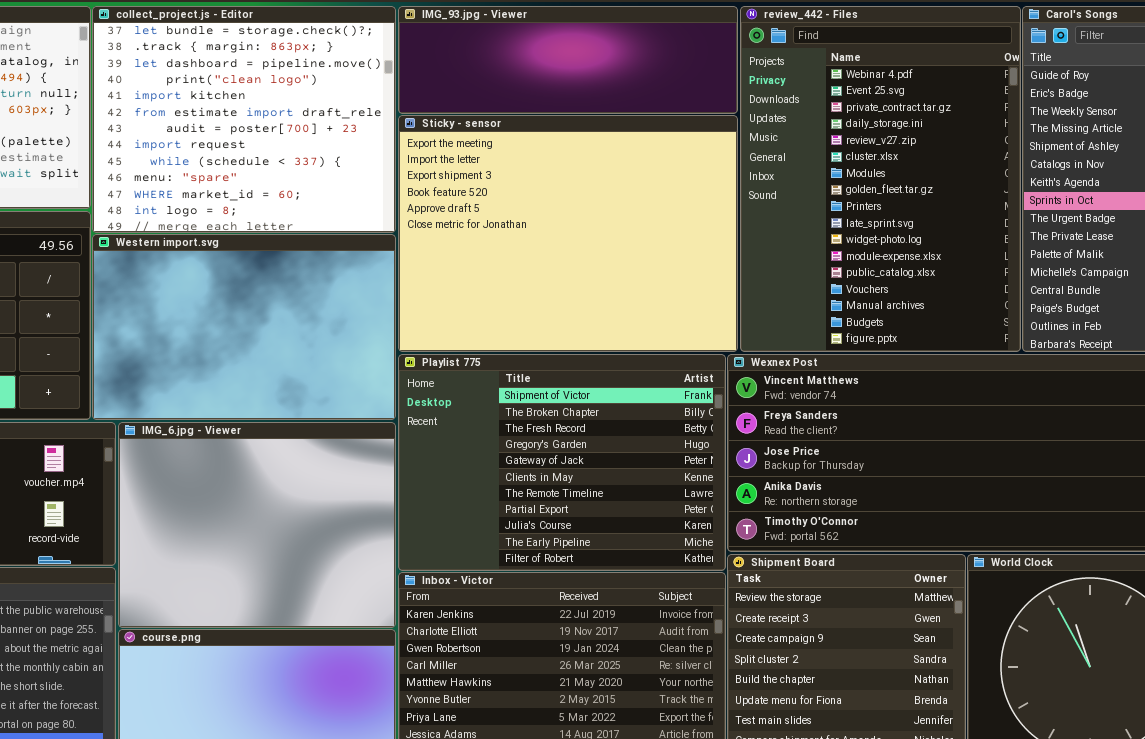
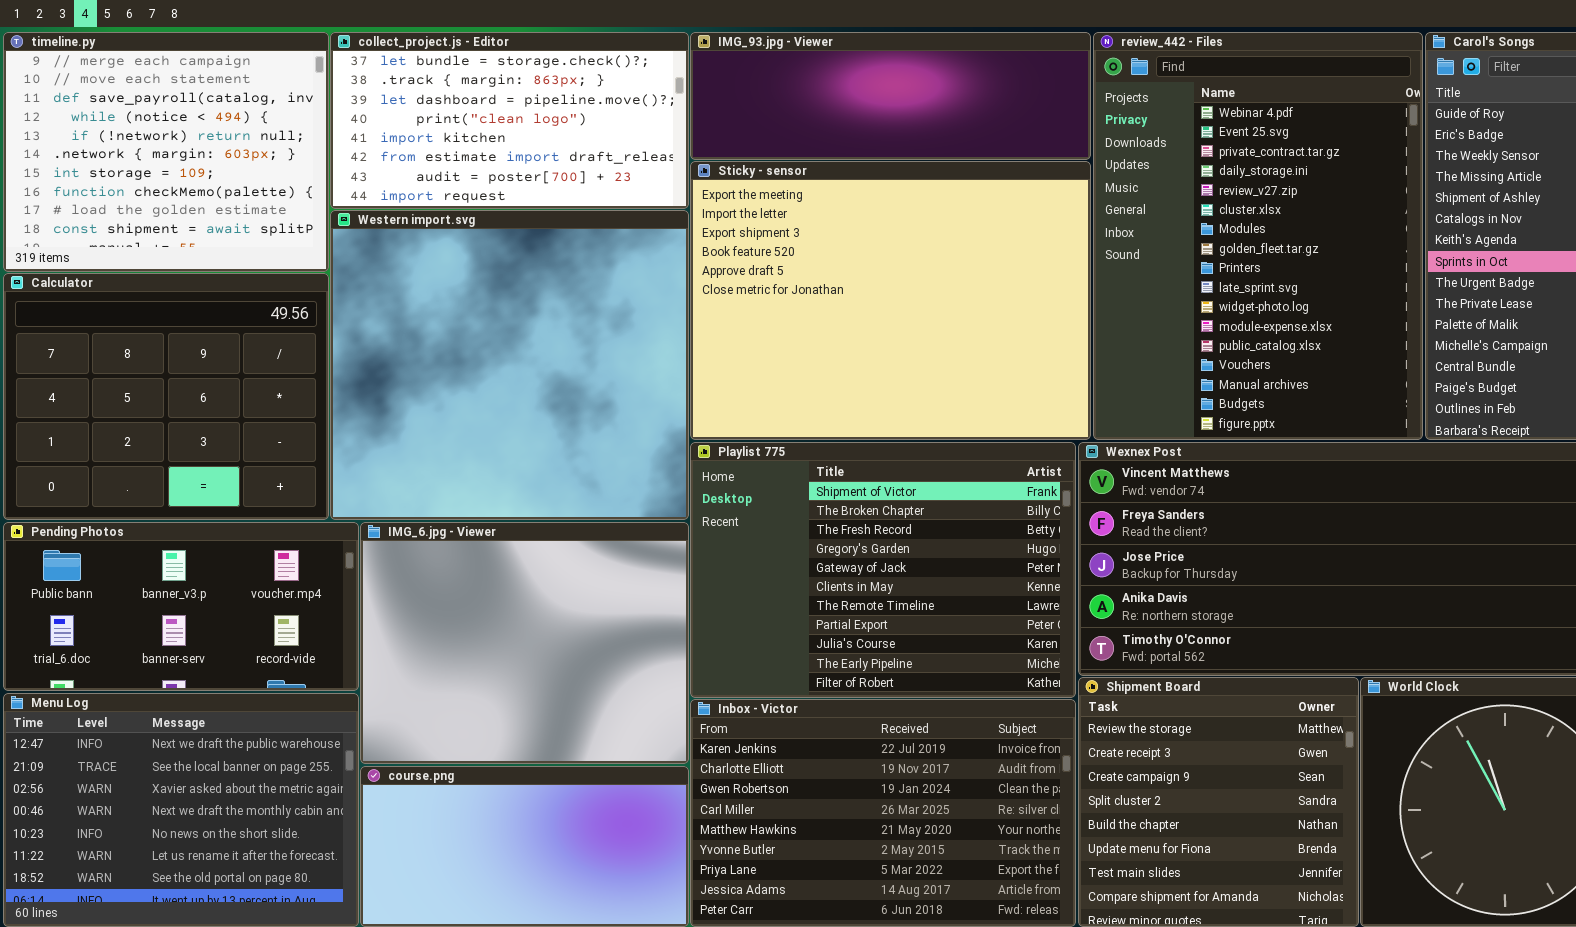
collect_project.js - Editor: [92,6,396,233] -> [330,32,689,209], resized
Western import.svg: [92,234,396,420] -> [330,210,689,520], resized

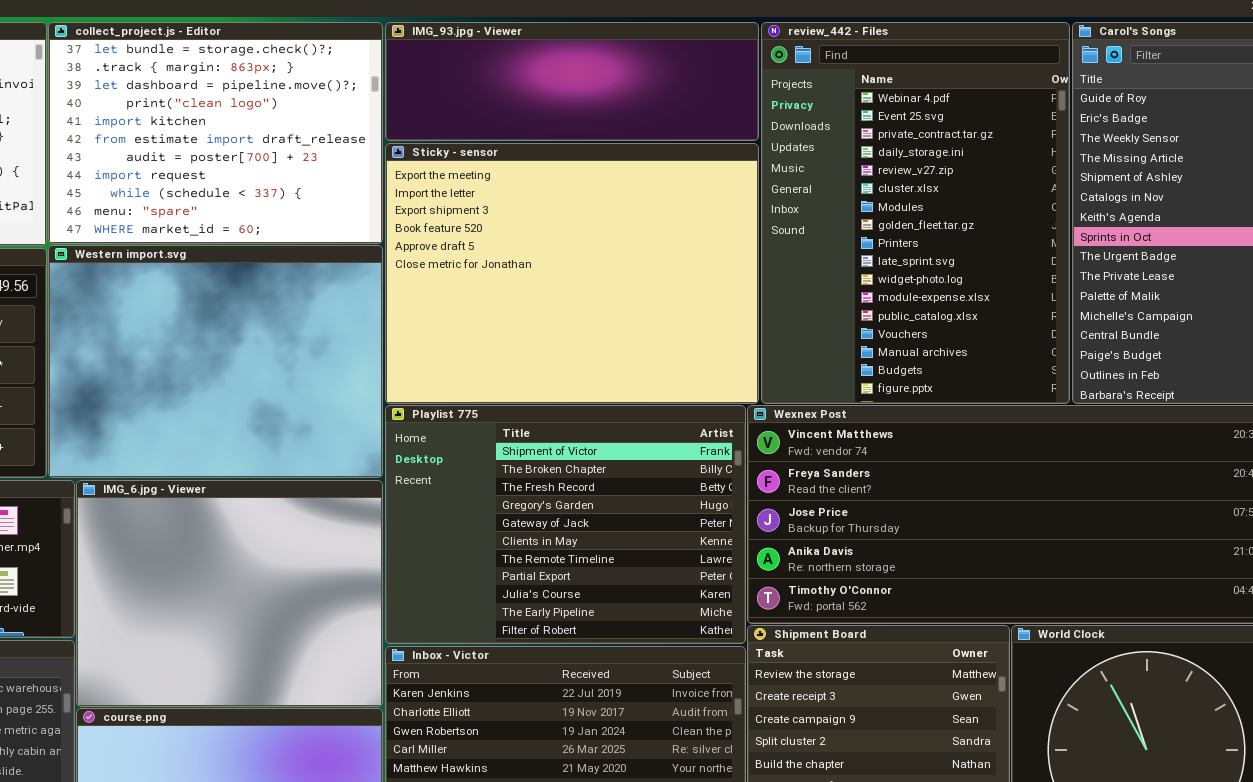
collect_project.js - Editor: [330,32,689,209] -> [48,22,383,244], resized
Western import.svg: [330,210,689,520] -> [48,245,383,478], resized

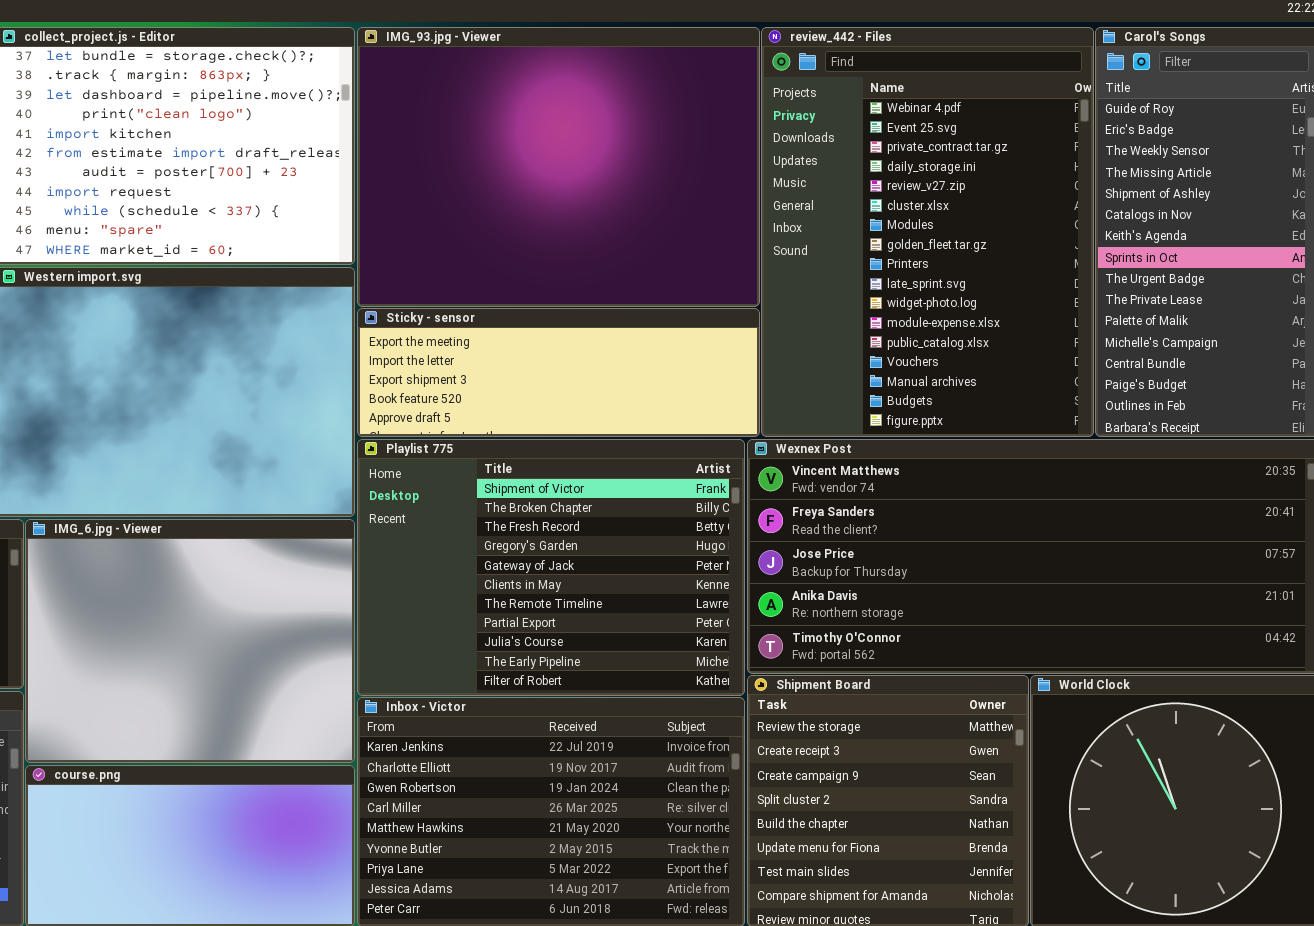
IMG_93.jpg - Viewer: [385,22,759,141] -> [357,27,760,307], resized
Sticky - sensor: [385,143,759,404] -> [357,308,760,437], resized

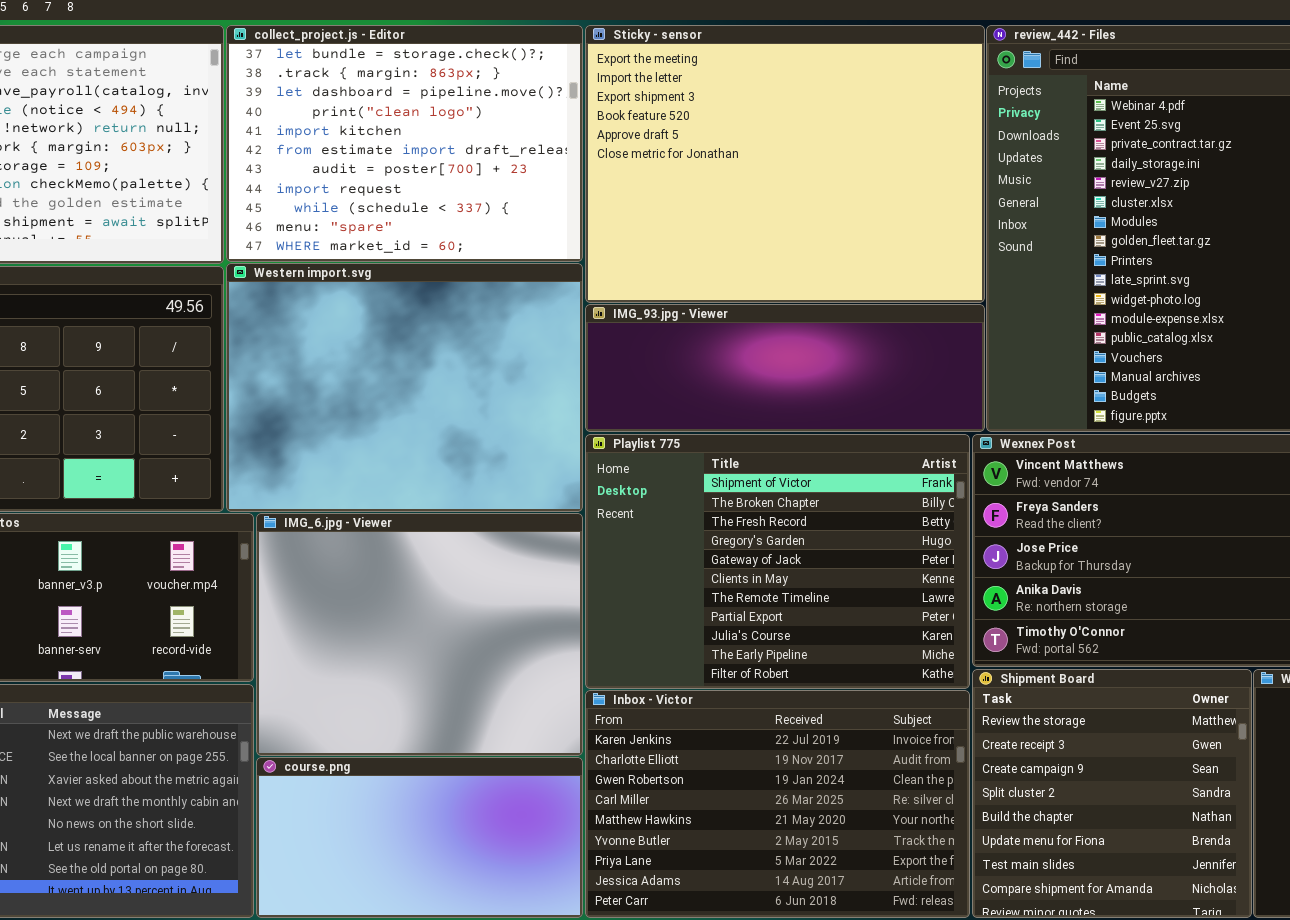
IMG_93.jpg - Viewer: [357,27,760,307] -> [585,304,985,432], moved, resized
Sticky - sensor: [357,308,760,437] -> [585,25,985,303], moved, resized

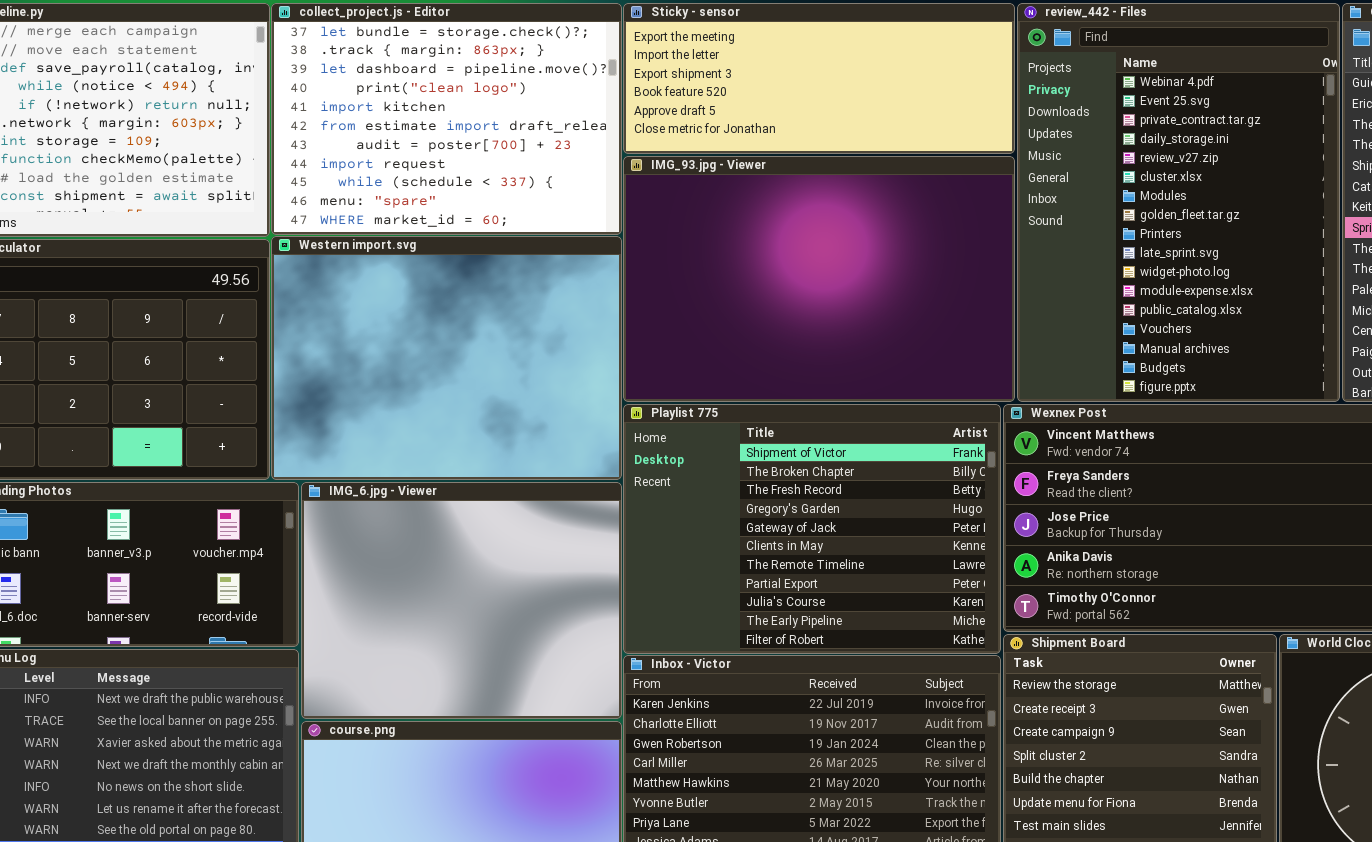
Sticky - sensor: [585,25,985,303] -> [623,3,1015,154], resized
IMG_93.jpg - Viewer: [585,304,985,432] -> [623,156,1015,402], resized

